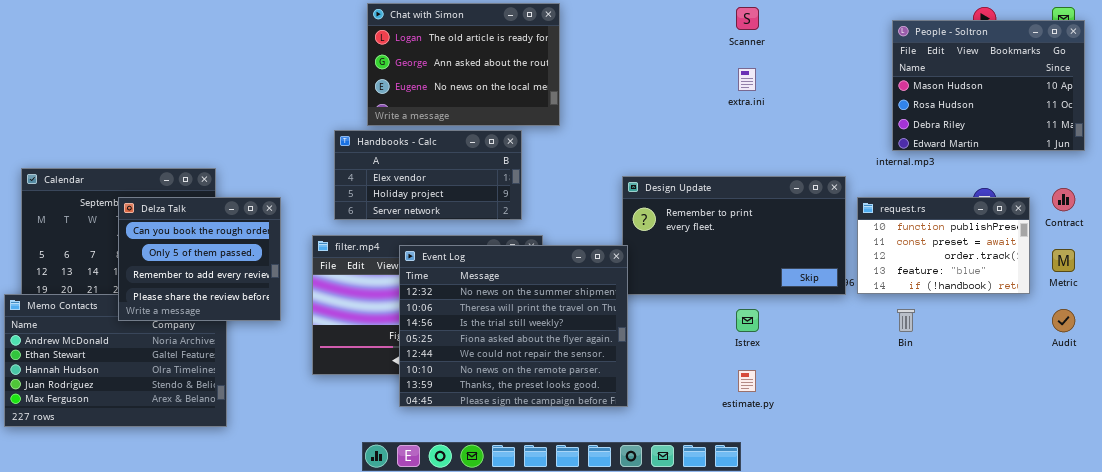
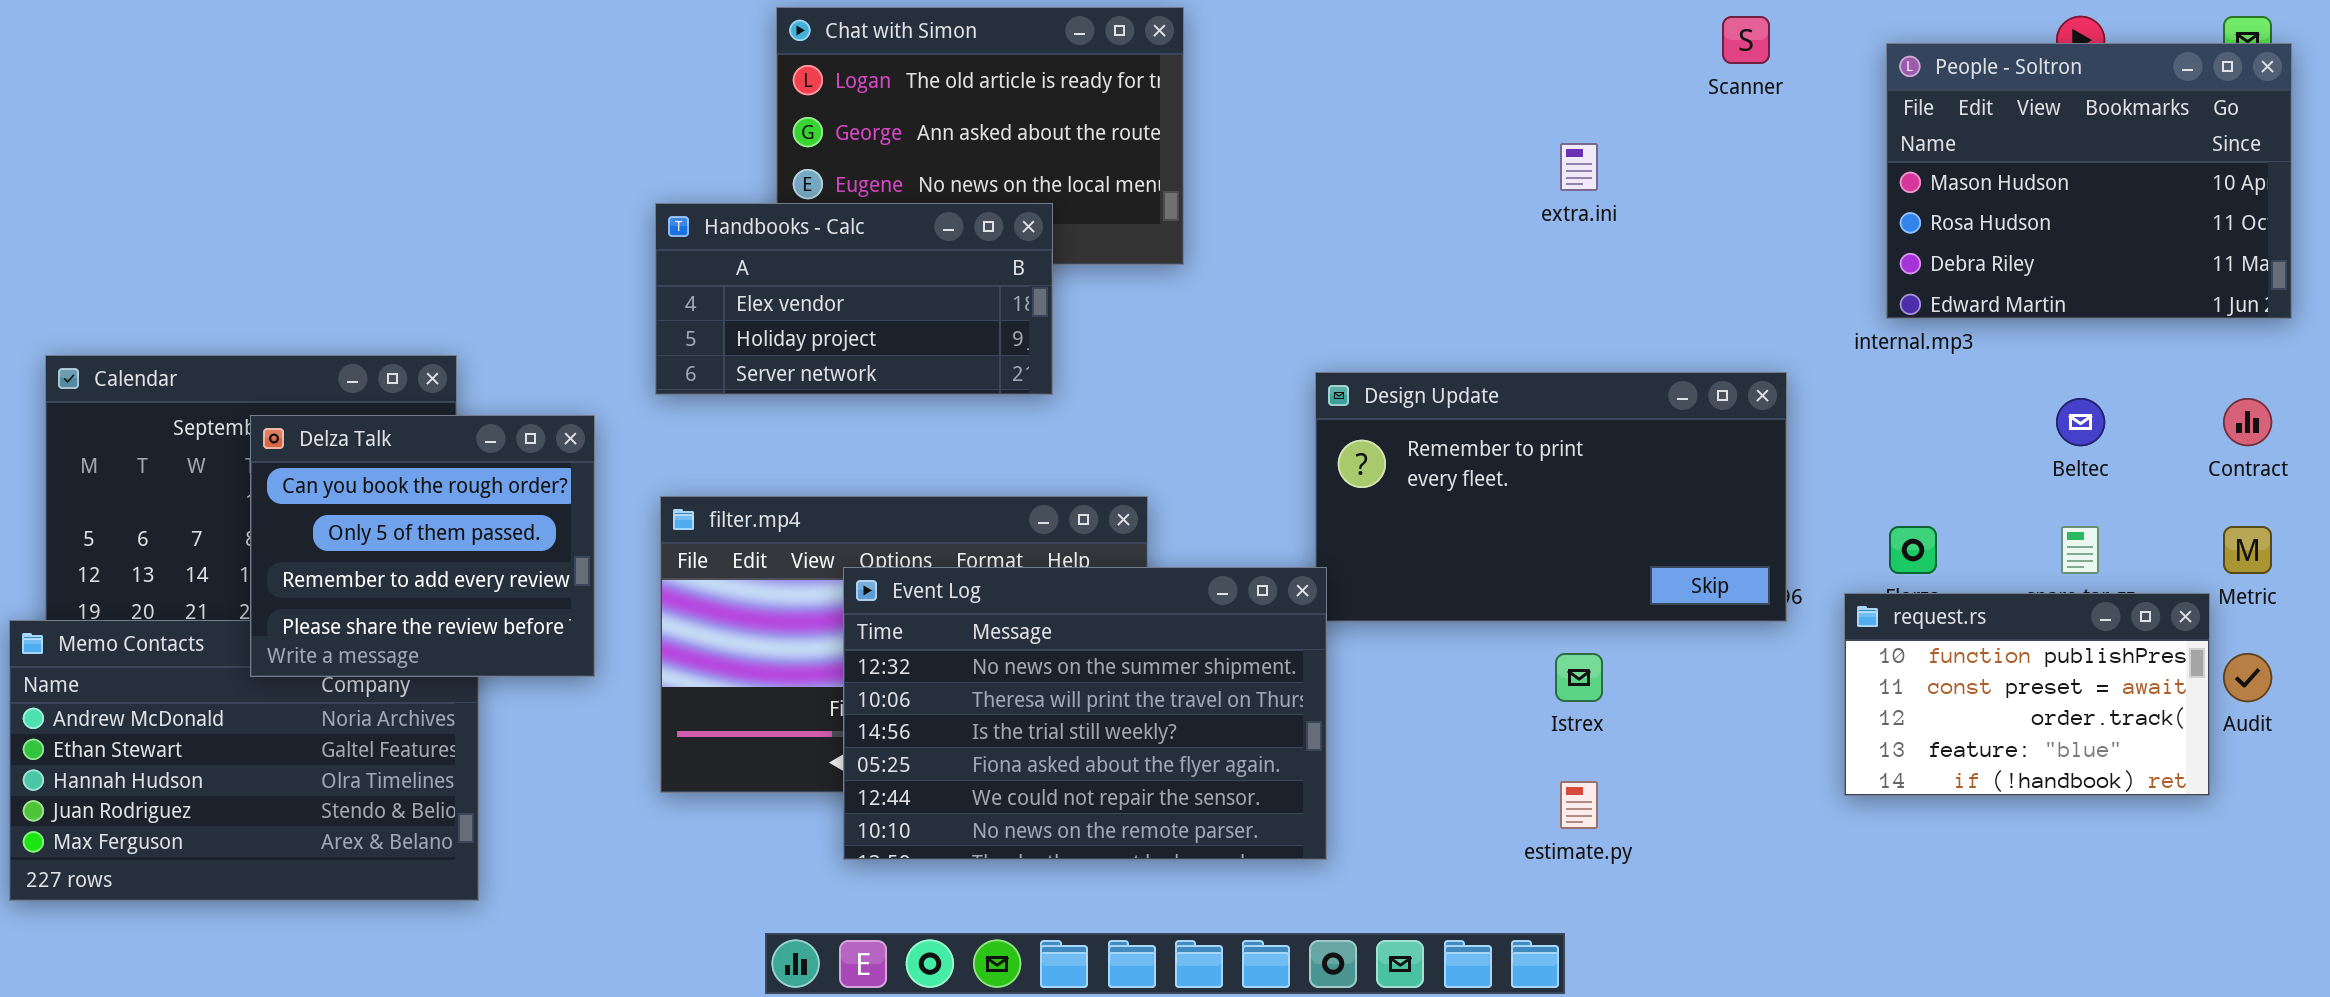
Scanner: [736,7,759,30] -> [1722,16,1770,64], moved
Handbooks - Calc: [334,130,522,220] -> [655,203,1053,395], moved
request.rs: [857,197,1030,294] -> [1844,593,2210,796], moved
Event Log: [399,245,628,407] -> [843,567,1327,860], resized

